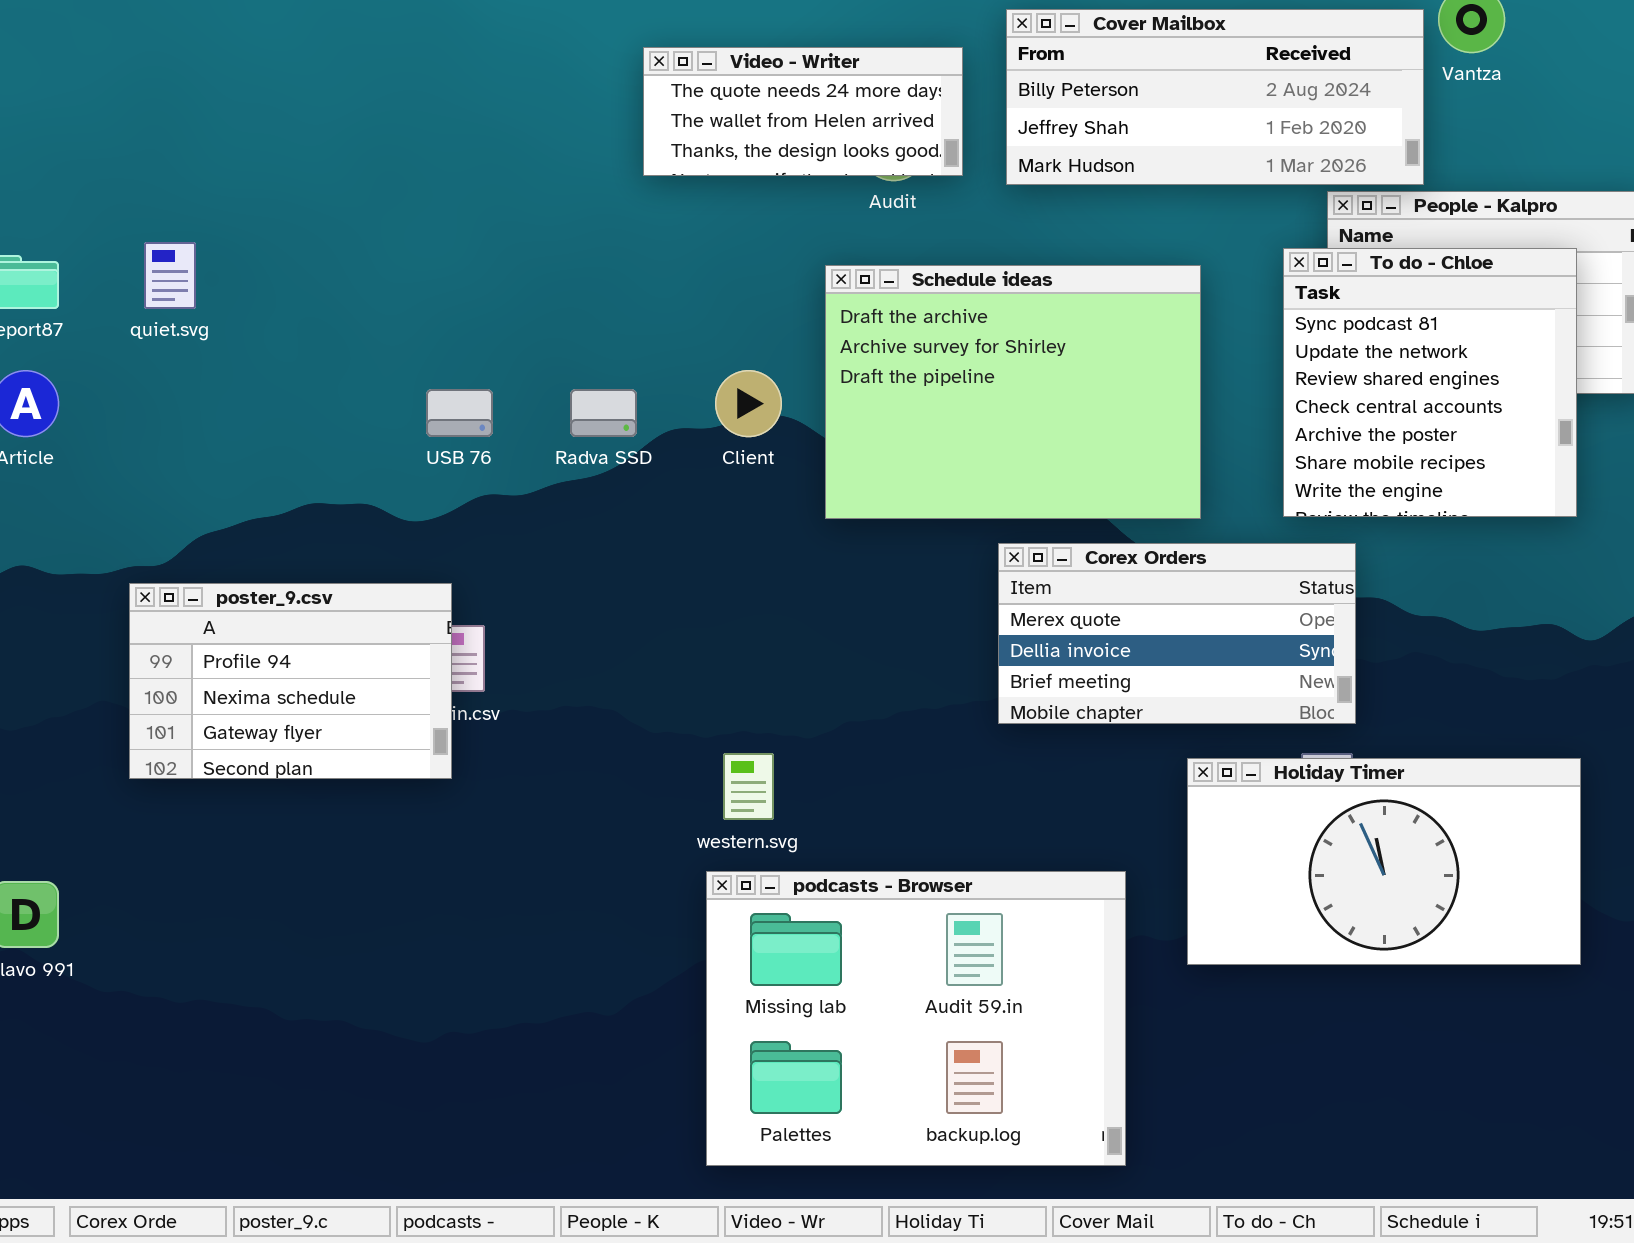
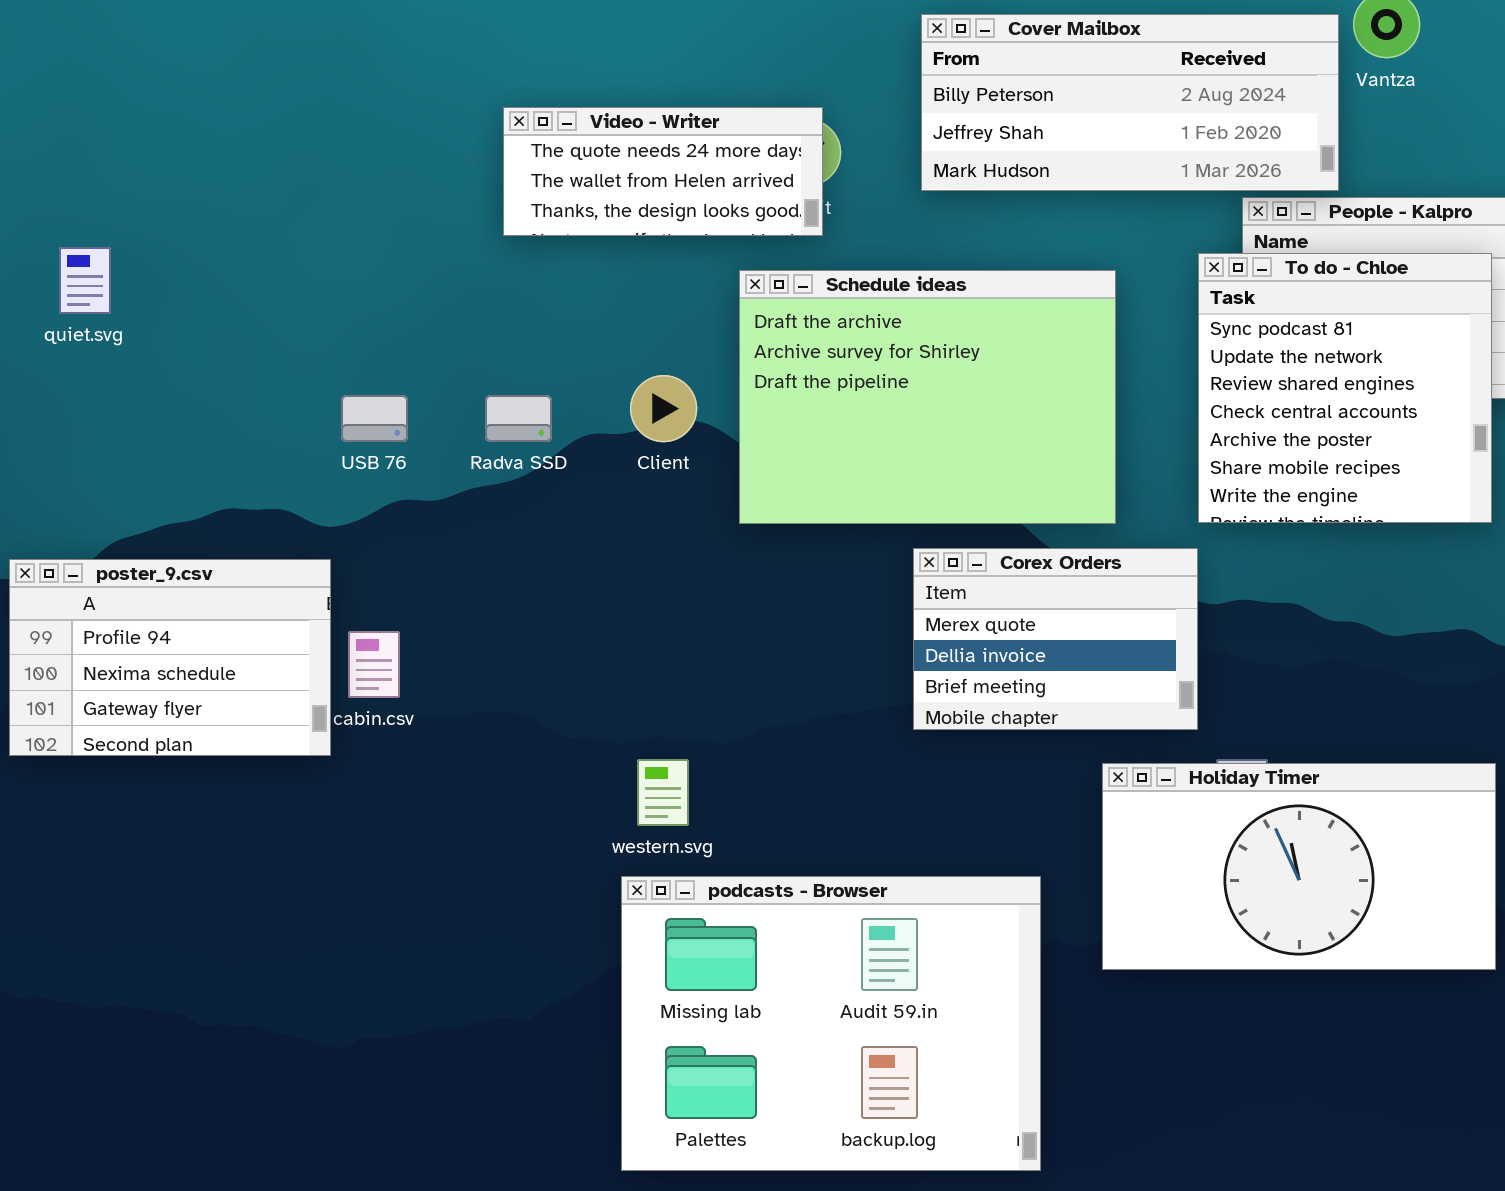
Video - Writer: [643,47,963,176] -> [503,107,823,236], moved
Corex Orders: [998,543,1356,724] -> [913,548,1198,730], resized
poster_9.csv: [129,583,452,779] -> [9,559,331,756], moved

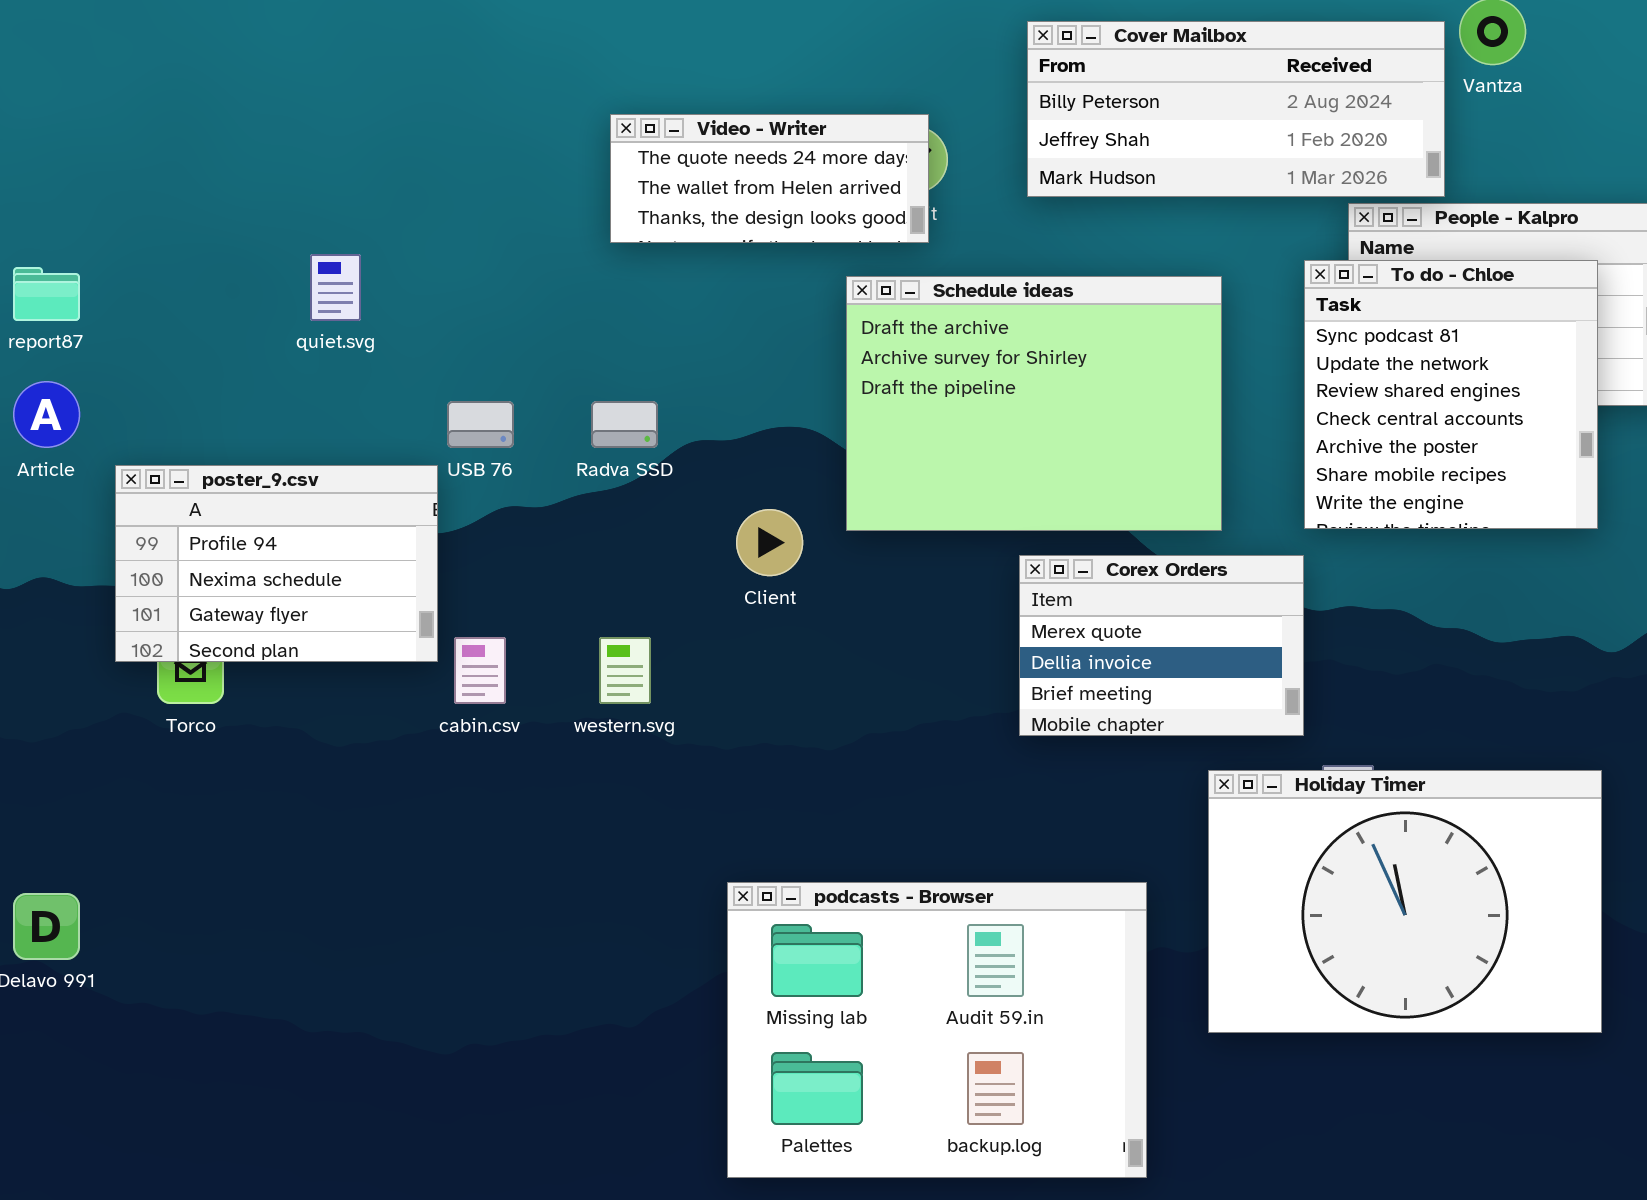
quiet.svg: [59,247,111,314] -> [310,254,361,321], moved
Client: [630,375,697,442] -> [736,509,803,576], moved
poster_9.csv: [9,559,331,756] -> [115,465,438,662], moved
western.svg: [637,759,689,826] -> [599,637,651,704], moved
Holiday Timer: [1102,763,1496,970] -> [1208,770,1602,1033], resized

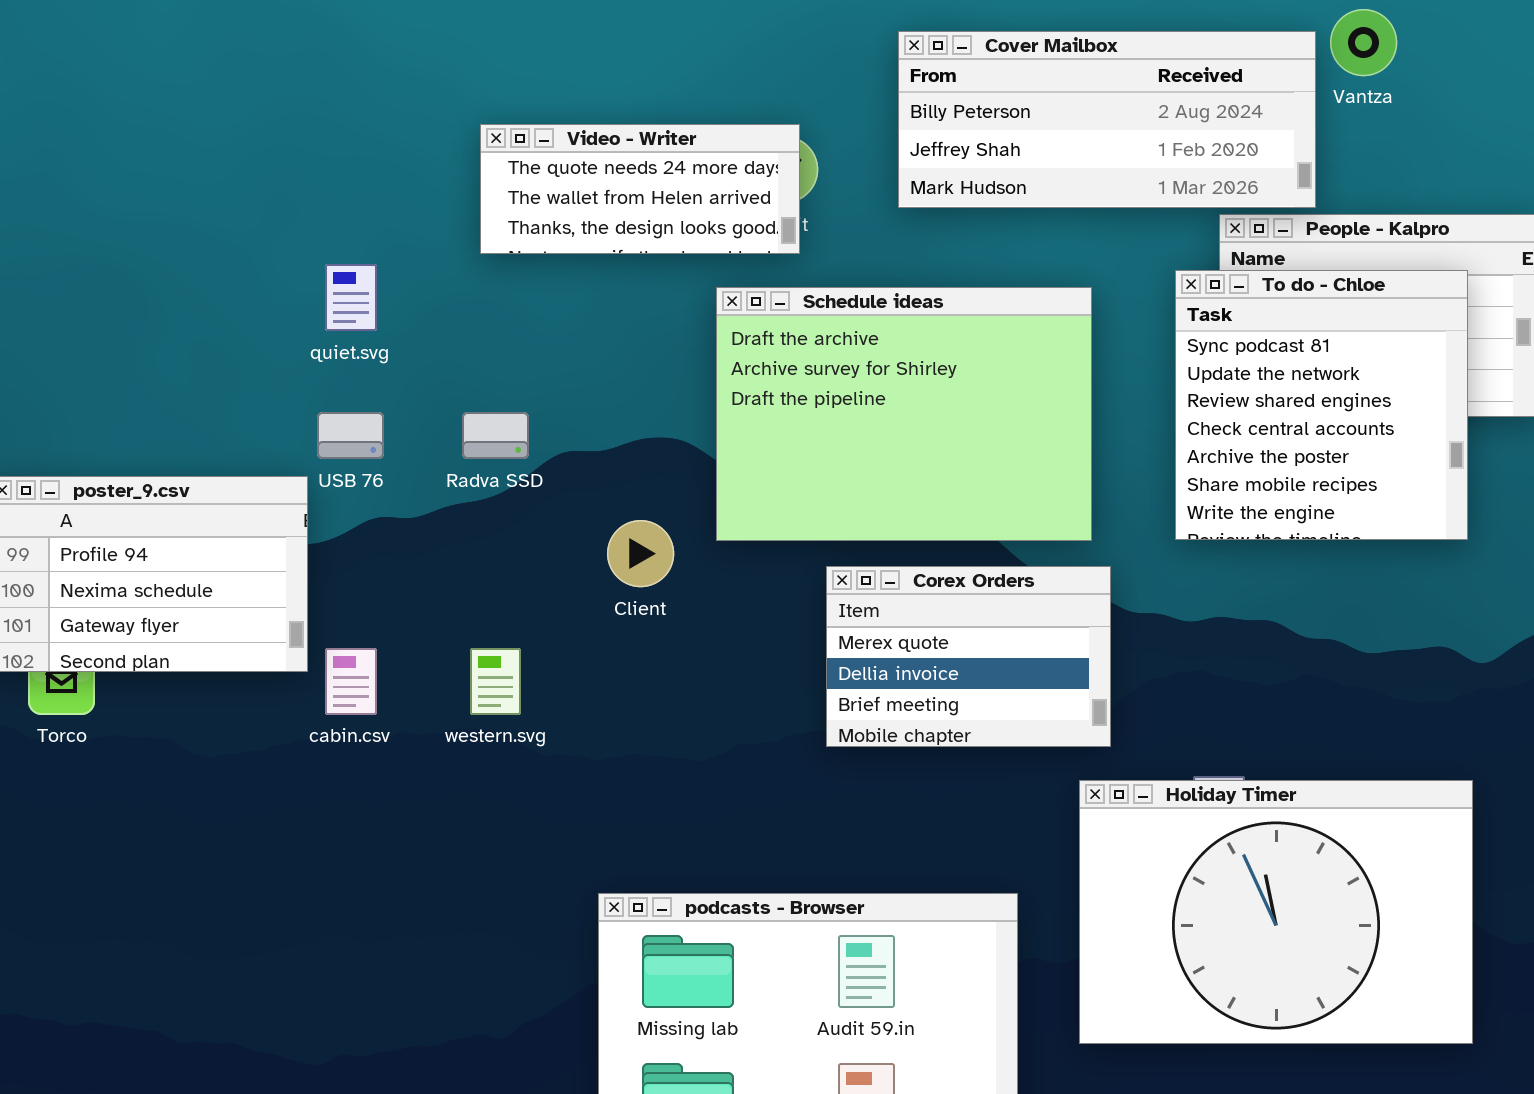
quiet.svg: [310,254,361,321] -> [325,264,377,331], moved
Corex Orders: [1019,555,1304,736] -> [826,566,1111,747], moved

